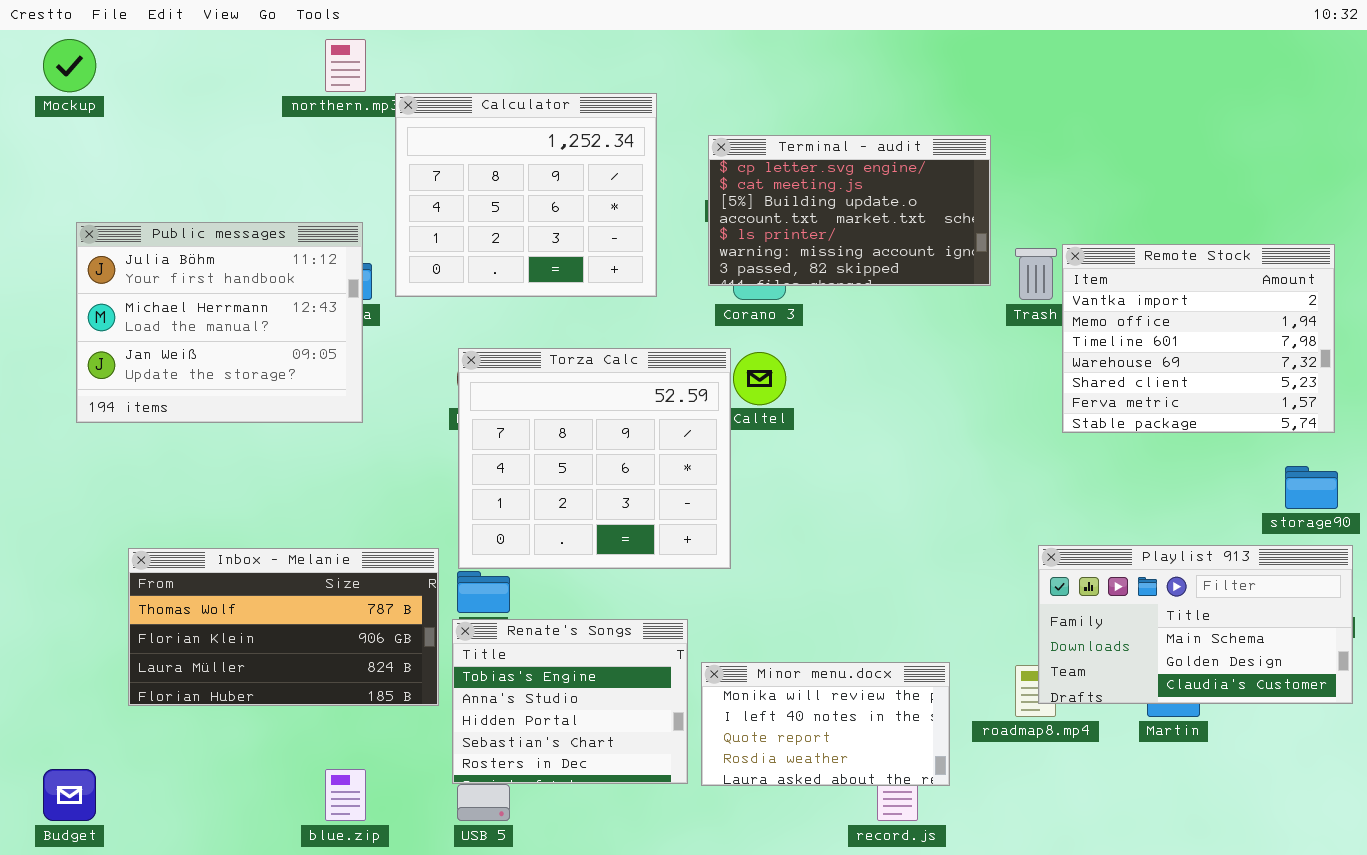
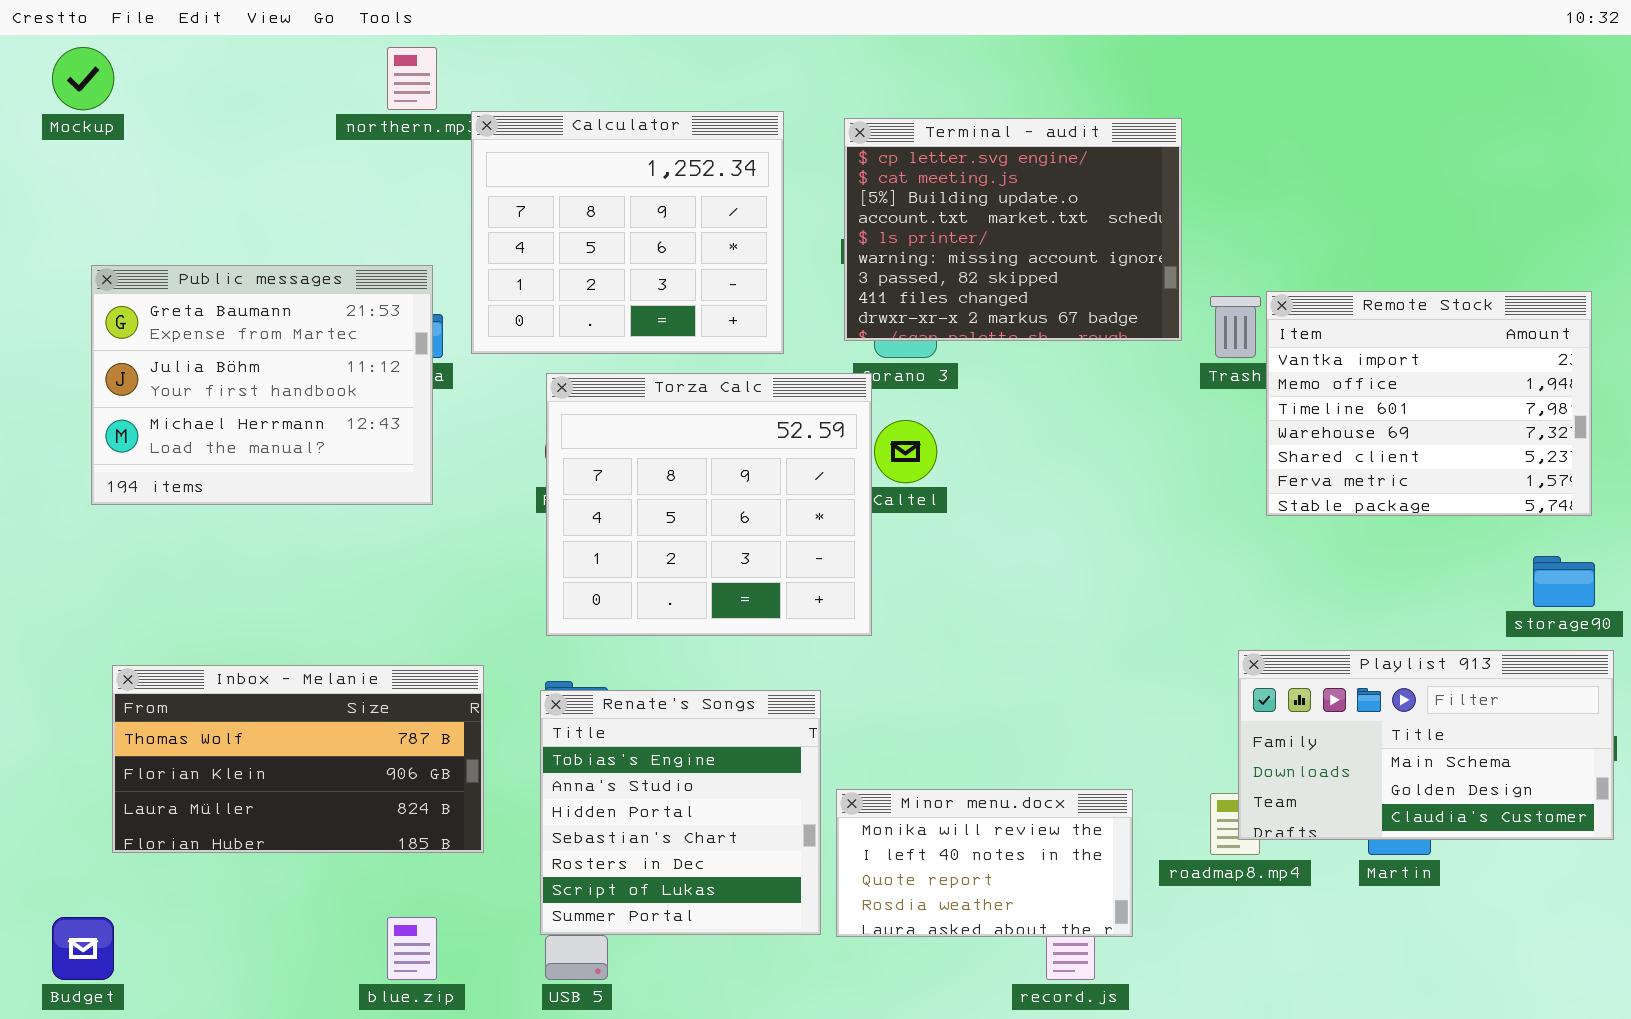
Terminal - audit: [708,135,991,286] -> [844,118,1182,341], resized
Public messages: [76,222,363,423] -> [91,265,433,505], scrolled up 1 row
Torza Calc: [458,348,731,569] -> [546,373,872,636], moved
Inbox - Melanie: [128,548,439,706] -> [112,665,484,853], moved
Renate's Songs: [452,619,688,784] -> [540,690,821,935], resized

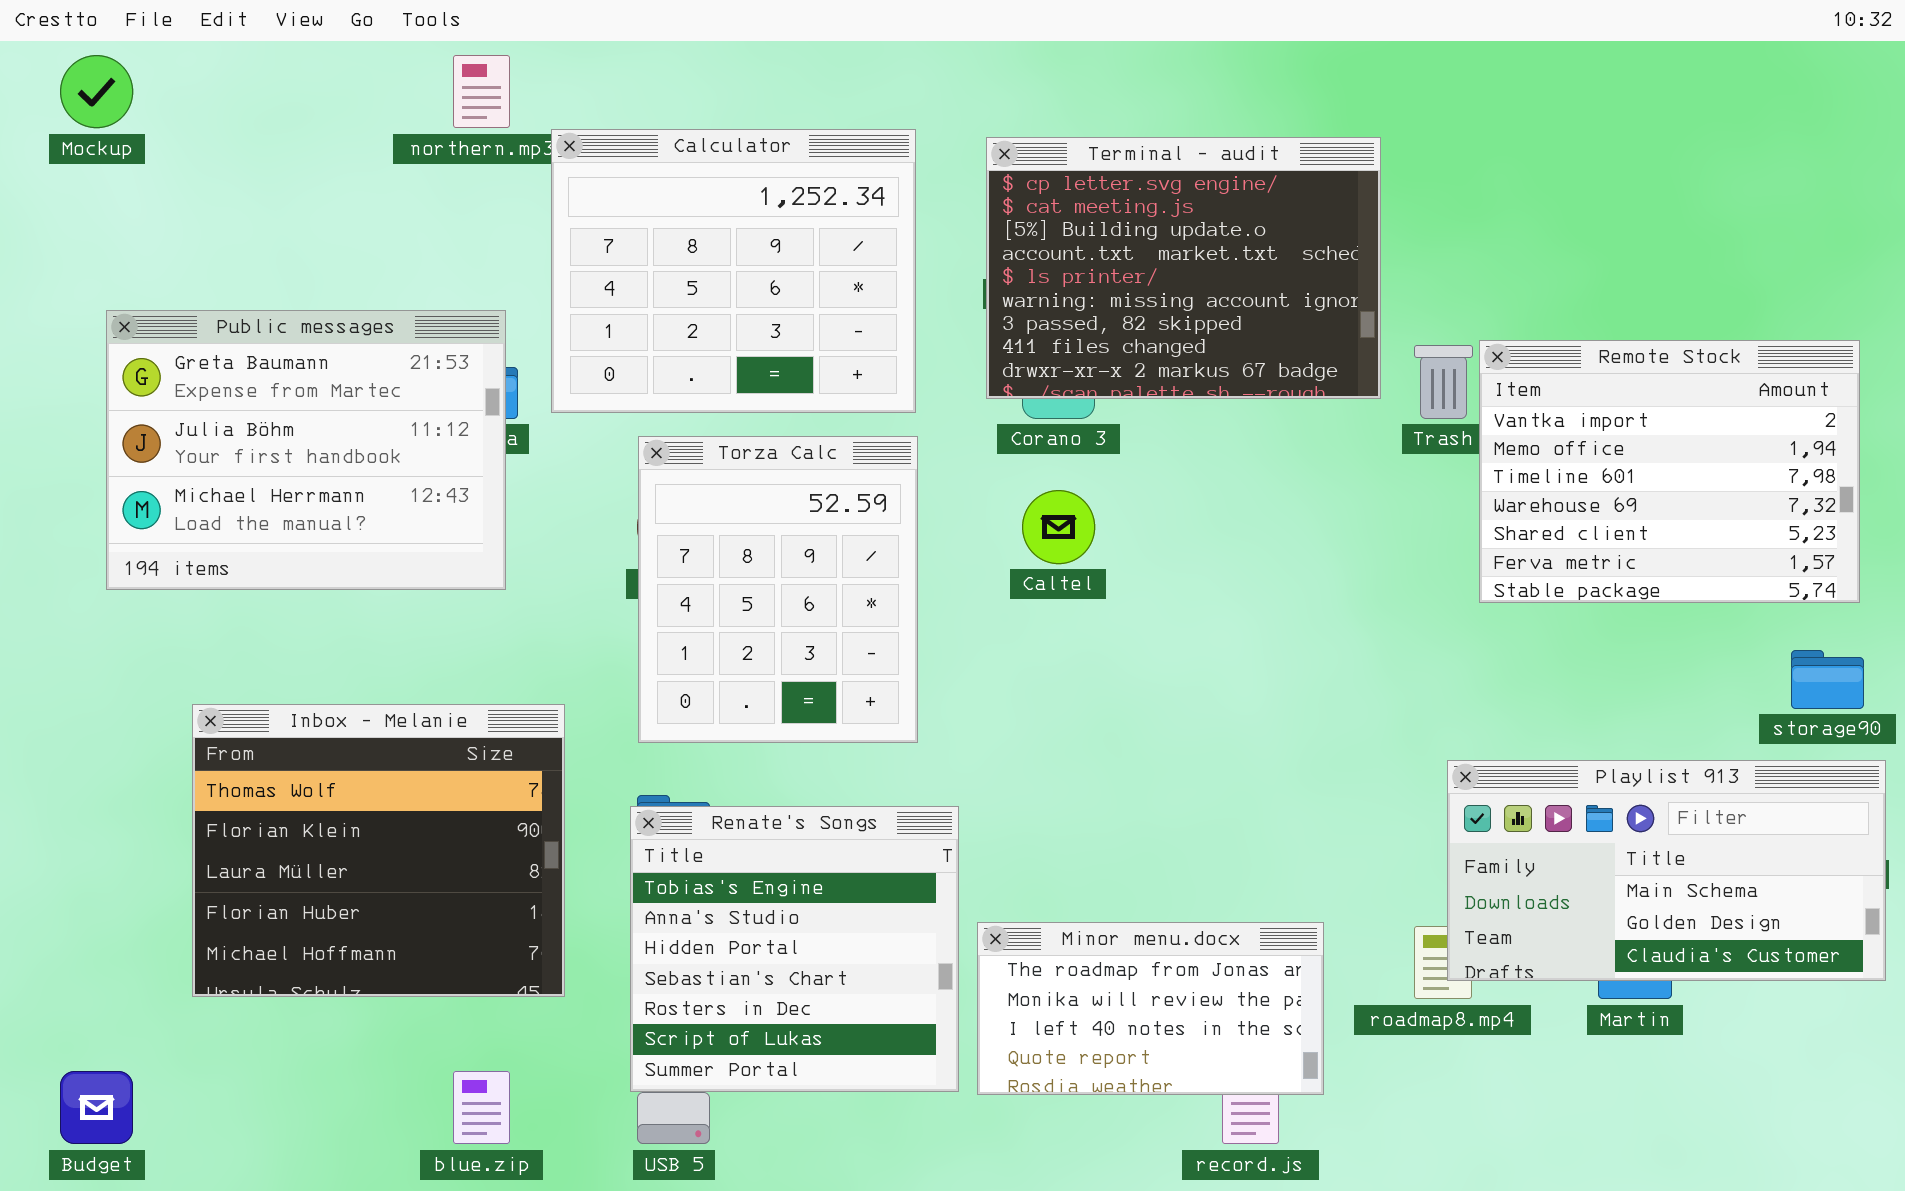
Torza Calc: [546,373,872,636] -> [638,436,918,743], resized
Inbox - Melanie: [112,665,484,853] -> [192,704,565,997], resized
Minor menu.docx: [836,789,1133,937] -> [977,922,1324,1095], scrolled up 1 row

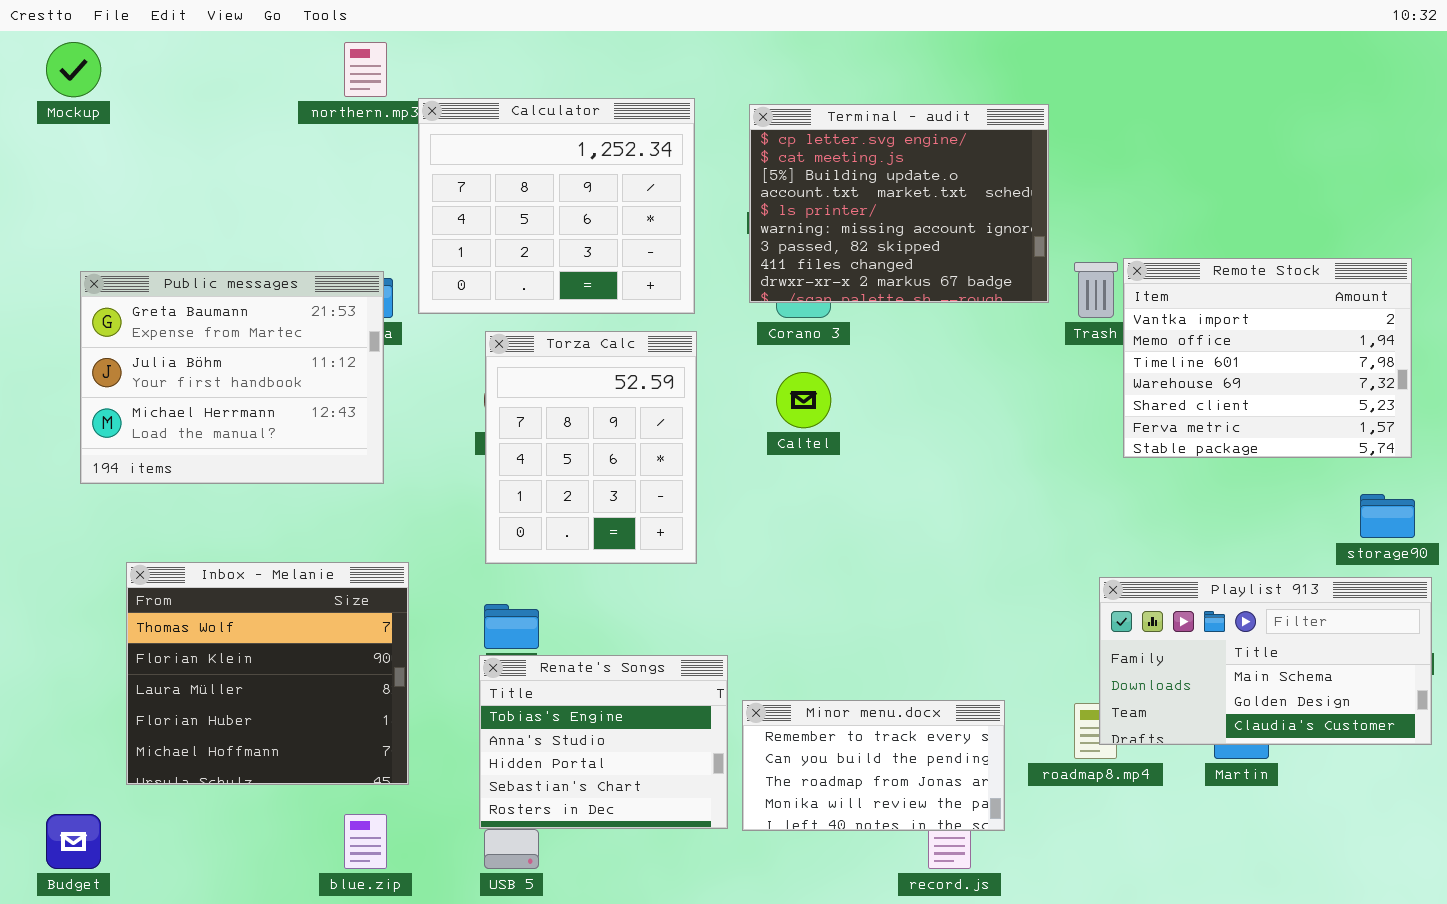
Public messages: [106,310,506,590] -> [80,271,384,484], moved
Inbox - Melanie: [192,704,565,997] -> [126,562,409,785], moved
Renate's Songs: [630,806,959,1092] -> [479,655,728,829], resized
Minor menu.docx: [977,922,1324,1095] -> [742,700,1005,831], scrolled up 2 rows

